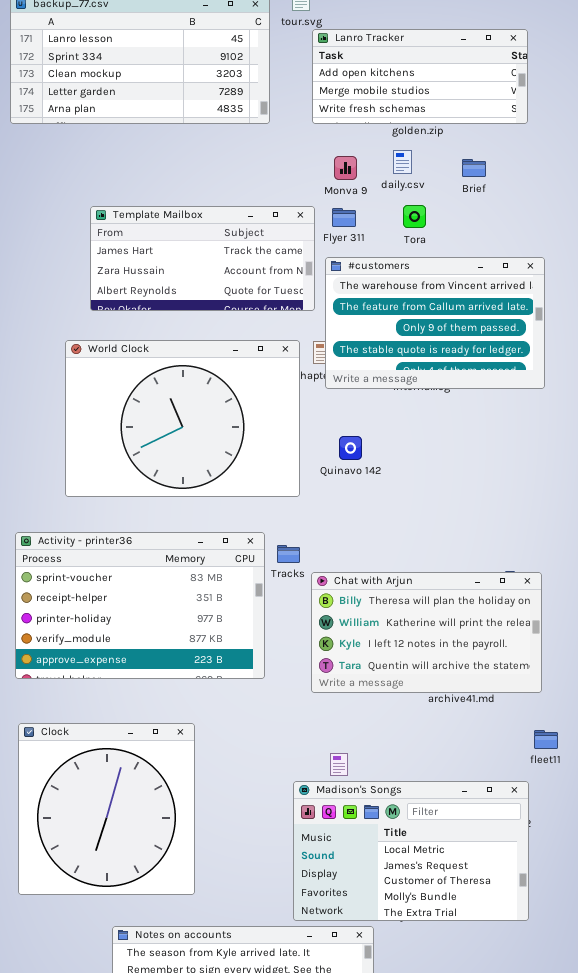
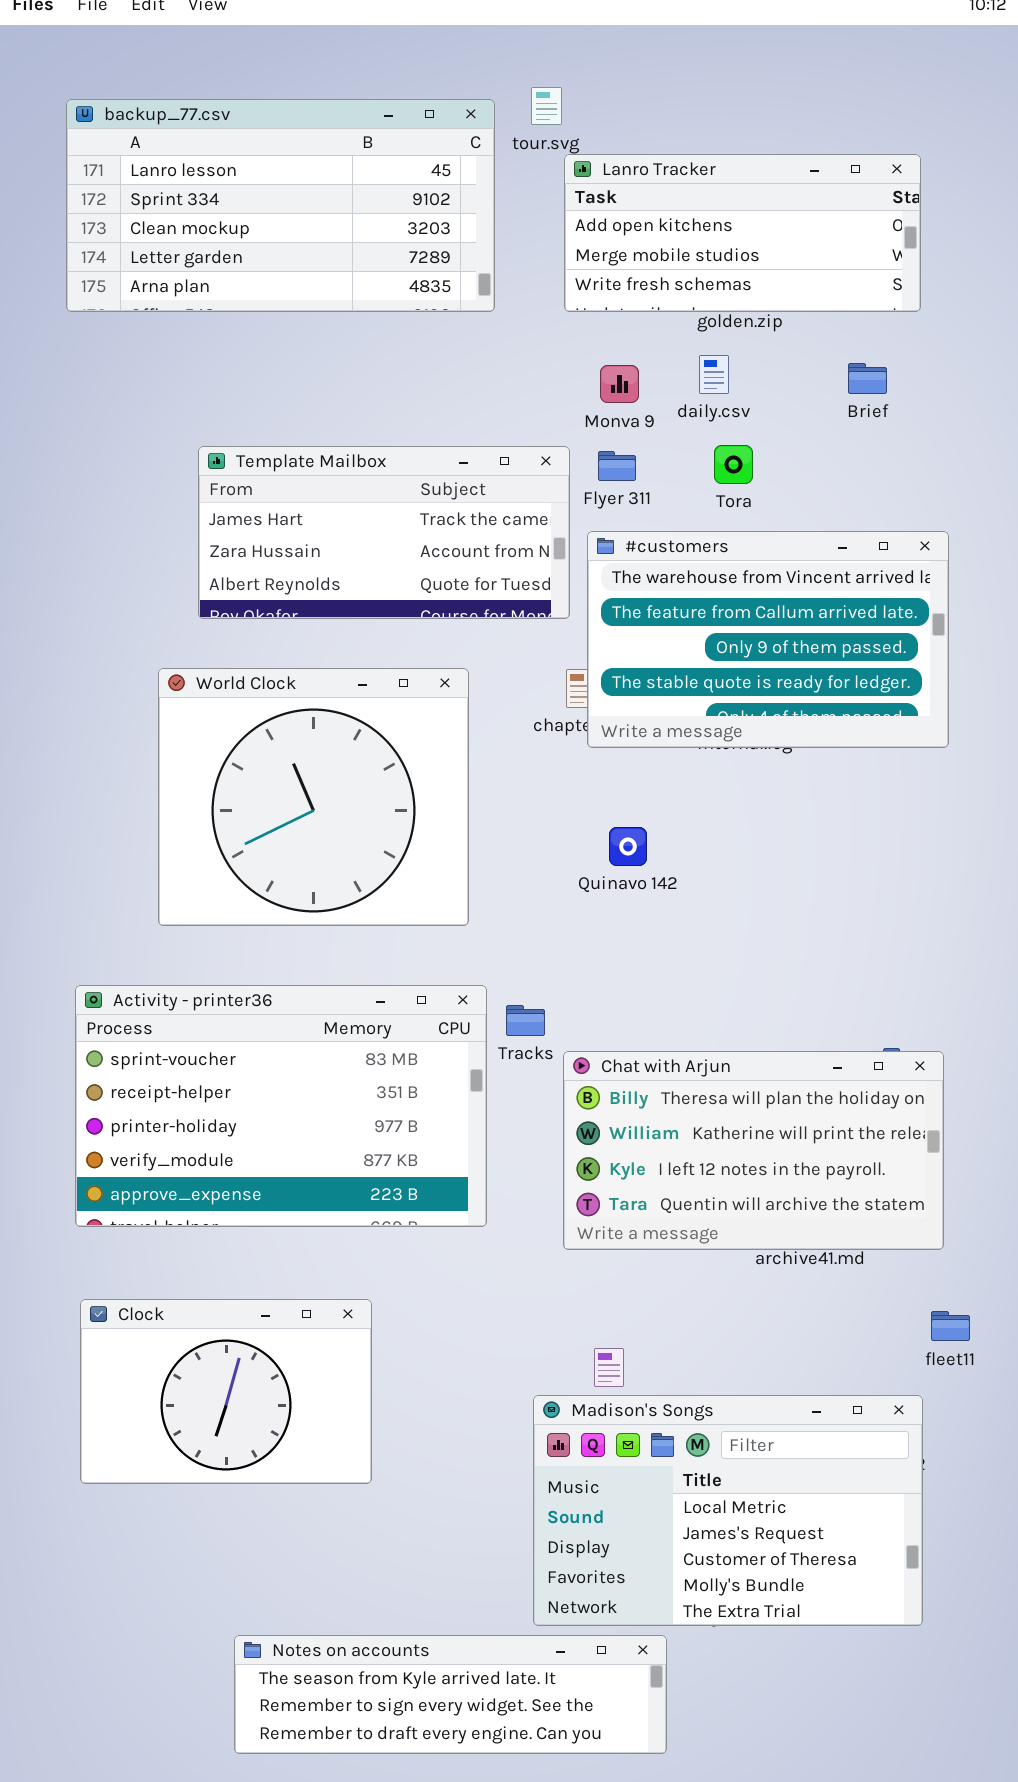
Brief: [462,159,486,177] -> [848,363,887,394], moved
World Clock: [65,340,300,497] -> [158,668,469,926], resized
Clock: [18,723,195,895] -> [80,1299,372,1484], resized

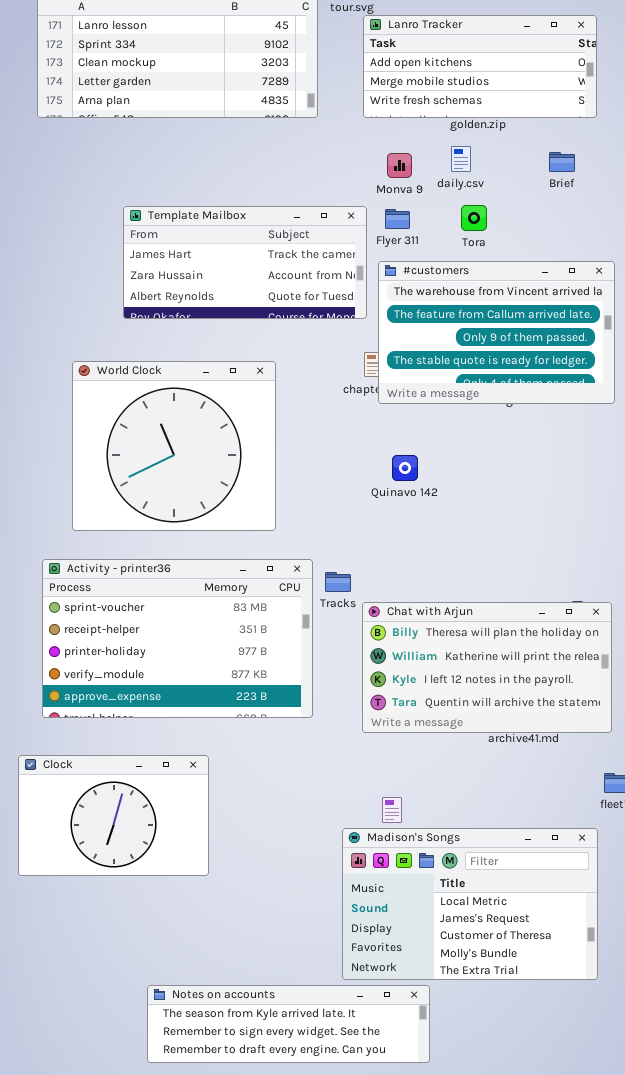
World Clock: [158,668,469,926] -> [72,361,276,531], moved
Clock: [80,1299,372,1484] -> [18,755,209,876], moved

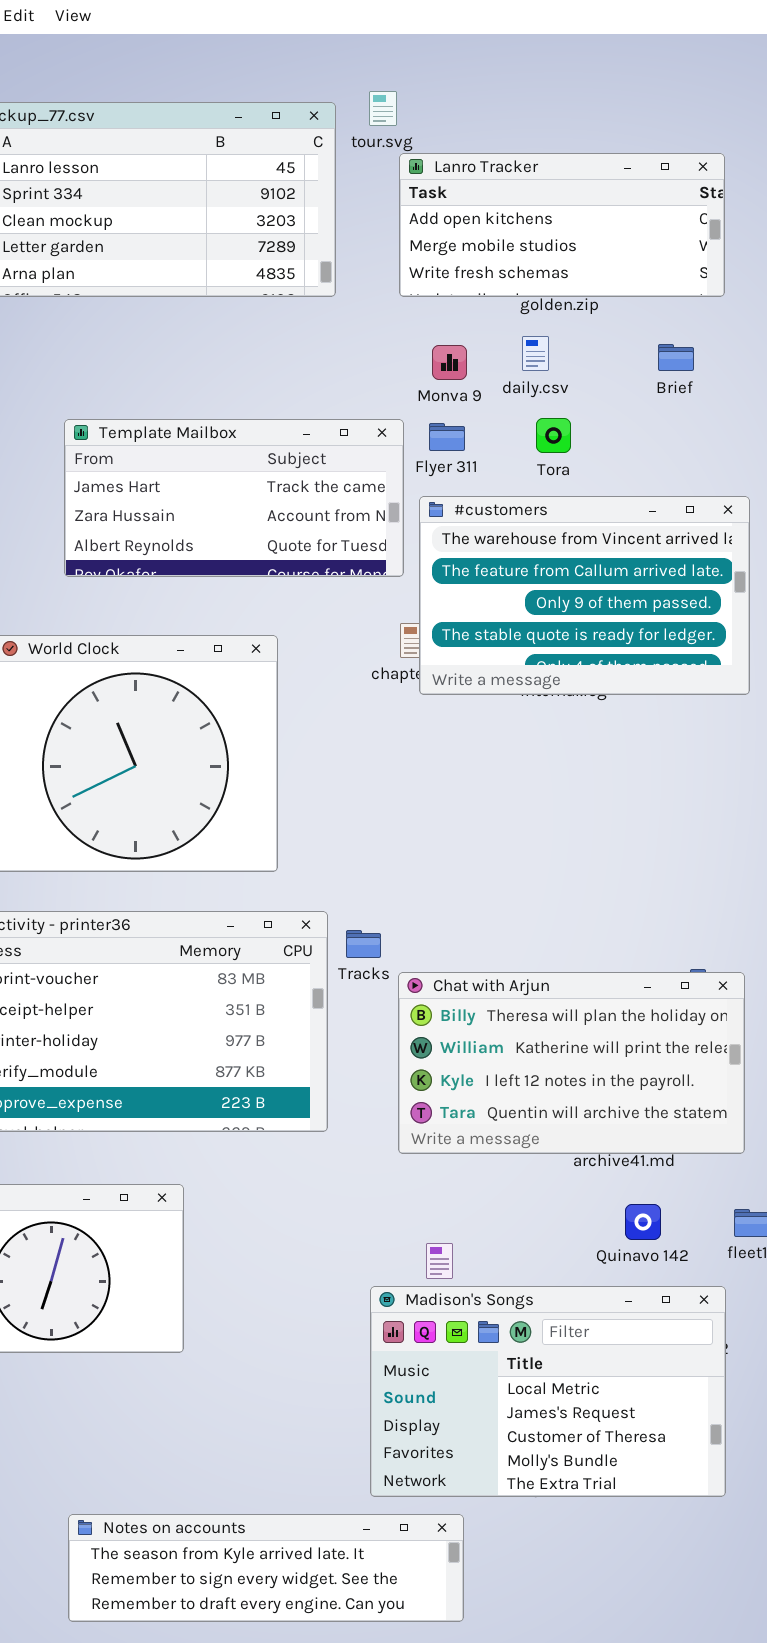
Quinavo 142: [392,455,418,481] -> [625,1204,661,1240], moved
Notes on accounts: [147,985,430,1063] -> [68,1514,464,1622], moved

